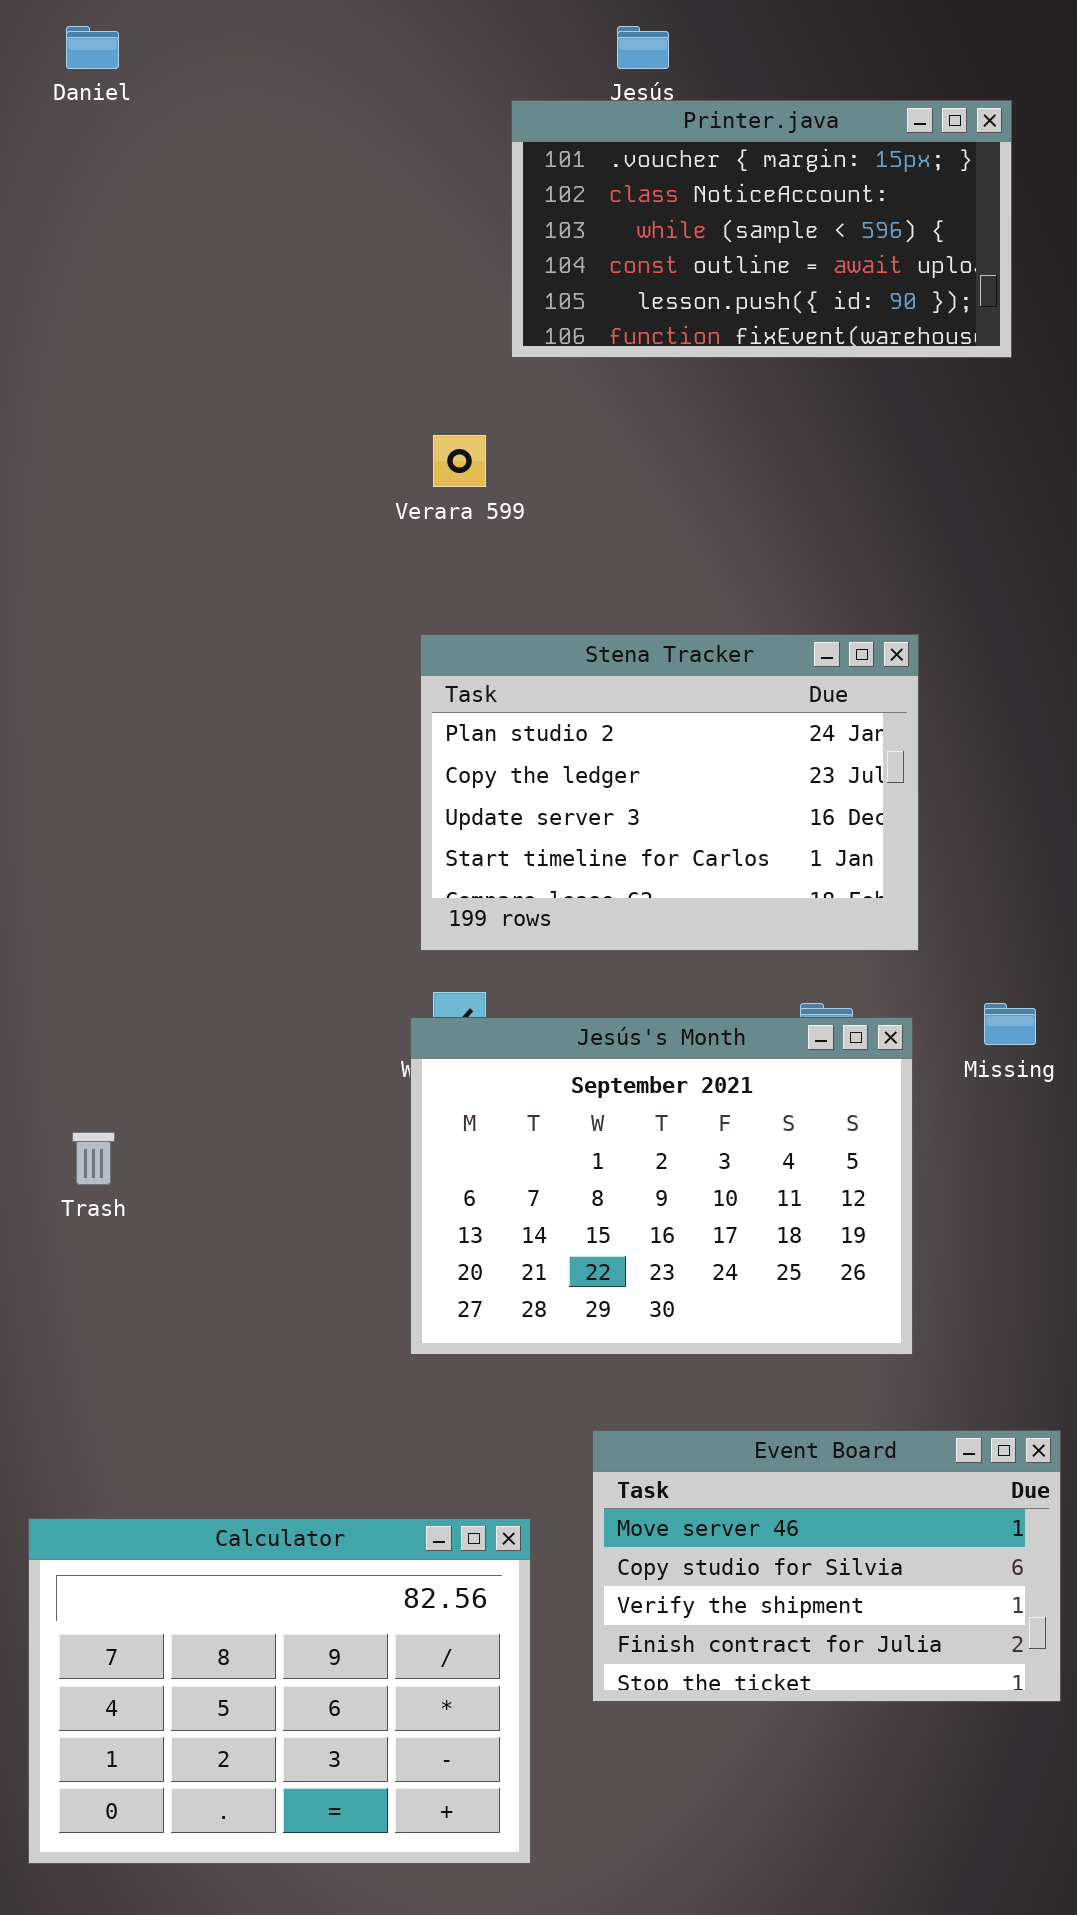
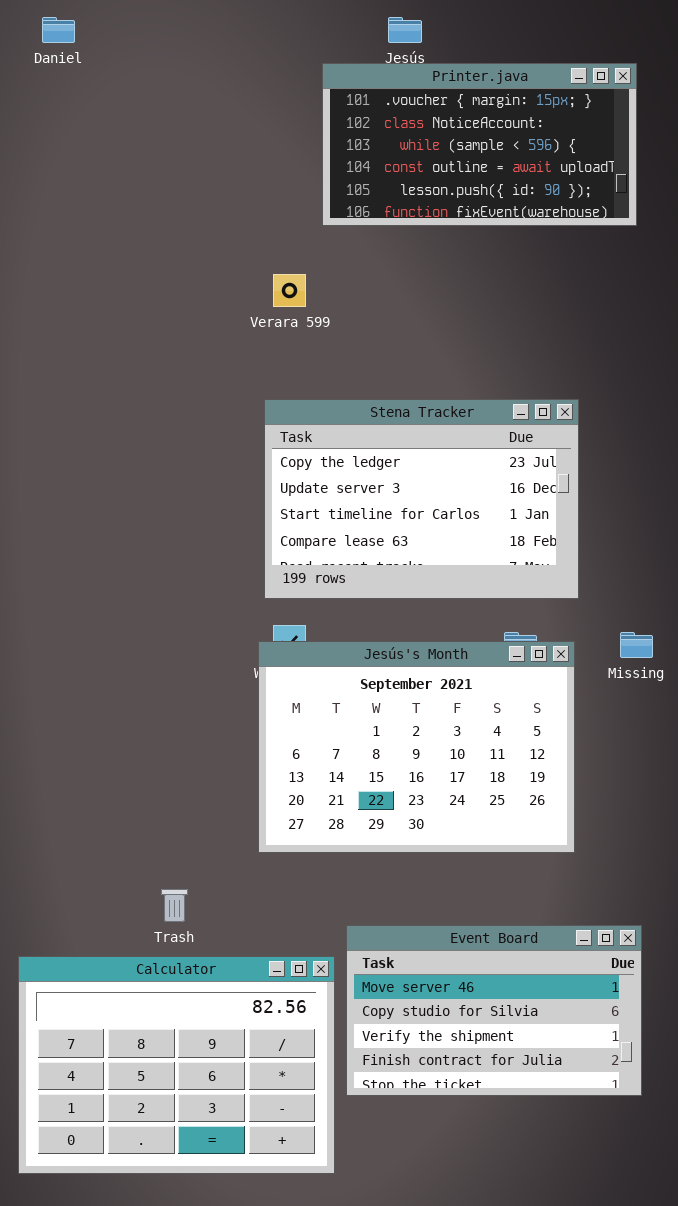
Stena Tracker: [420,634,919,951] -> [264,399,579,599], scrolled down 1 row
Trash: [72,1132,115,1185] -> [161,889,188,922], moved
Event Board: [592,1430,1061,1702] -> [346,925,642,1096], moved

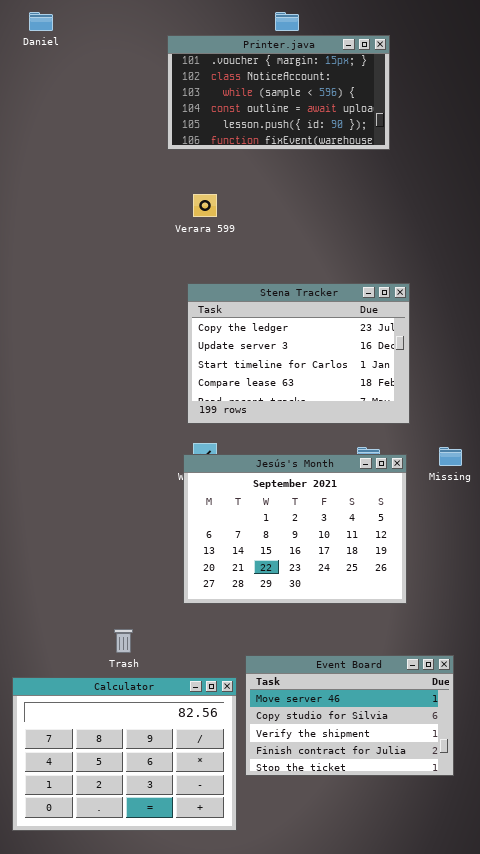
Printer.java: [322,63,637,226] -> [167,35,390,150], moved

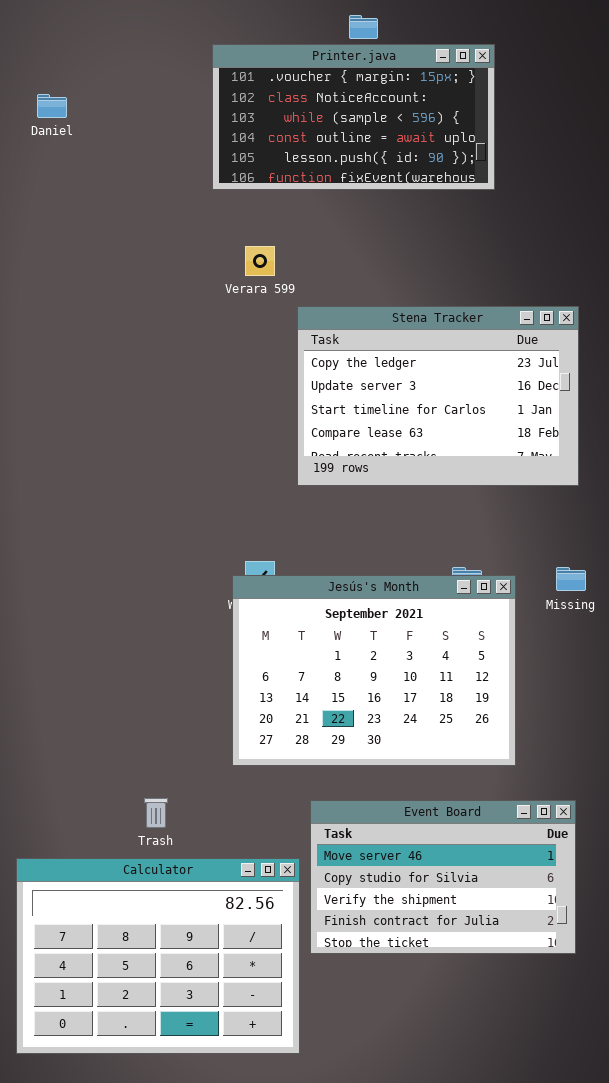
Daniel: [29,12,53,31] -> [37,94,67,118], moved
Stena Tracker: [187,283,410,424] -> [297,306,579,486], moved
Event Board: [245,655,454,776] -> [310,800,576,954], moved

